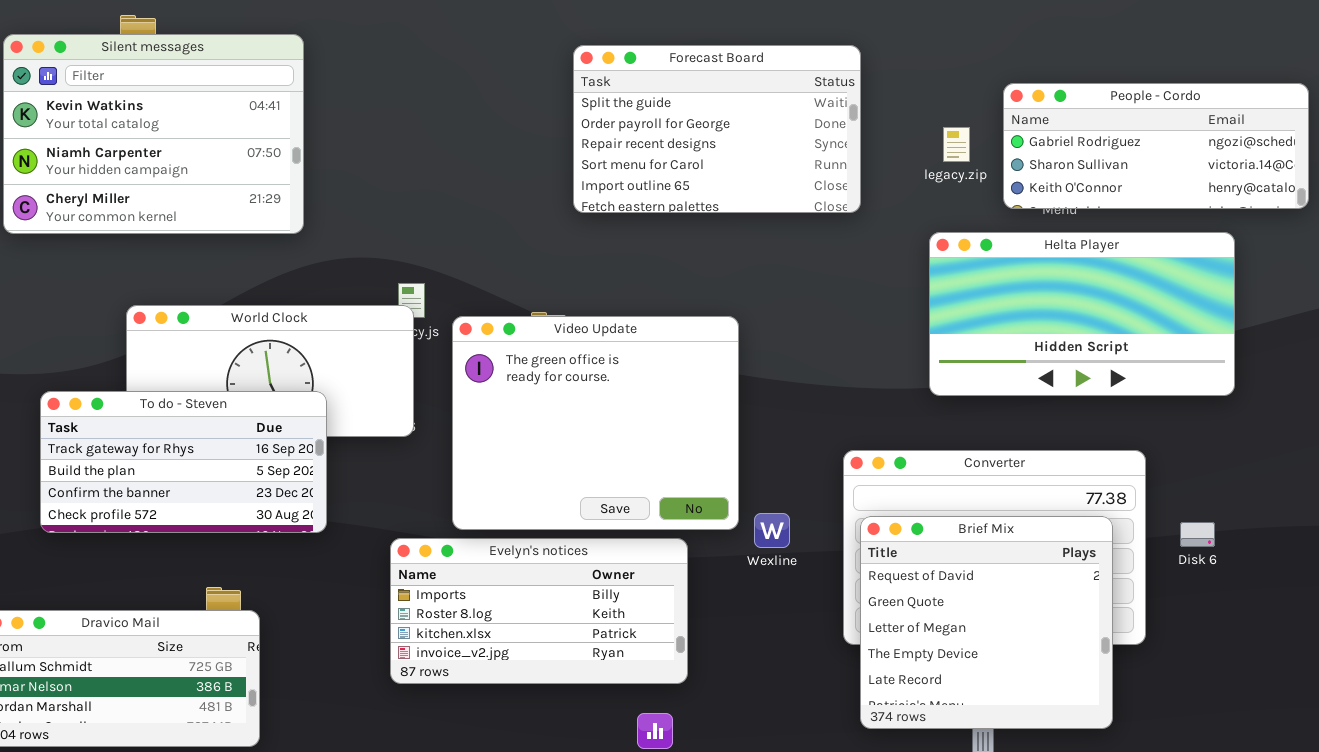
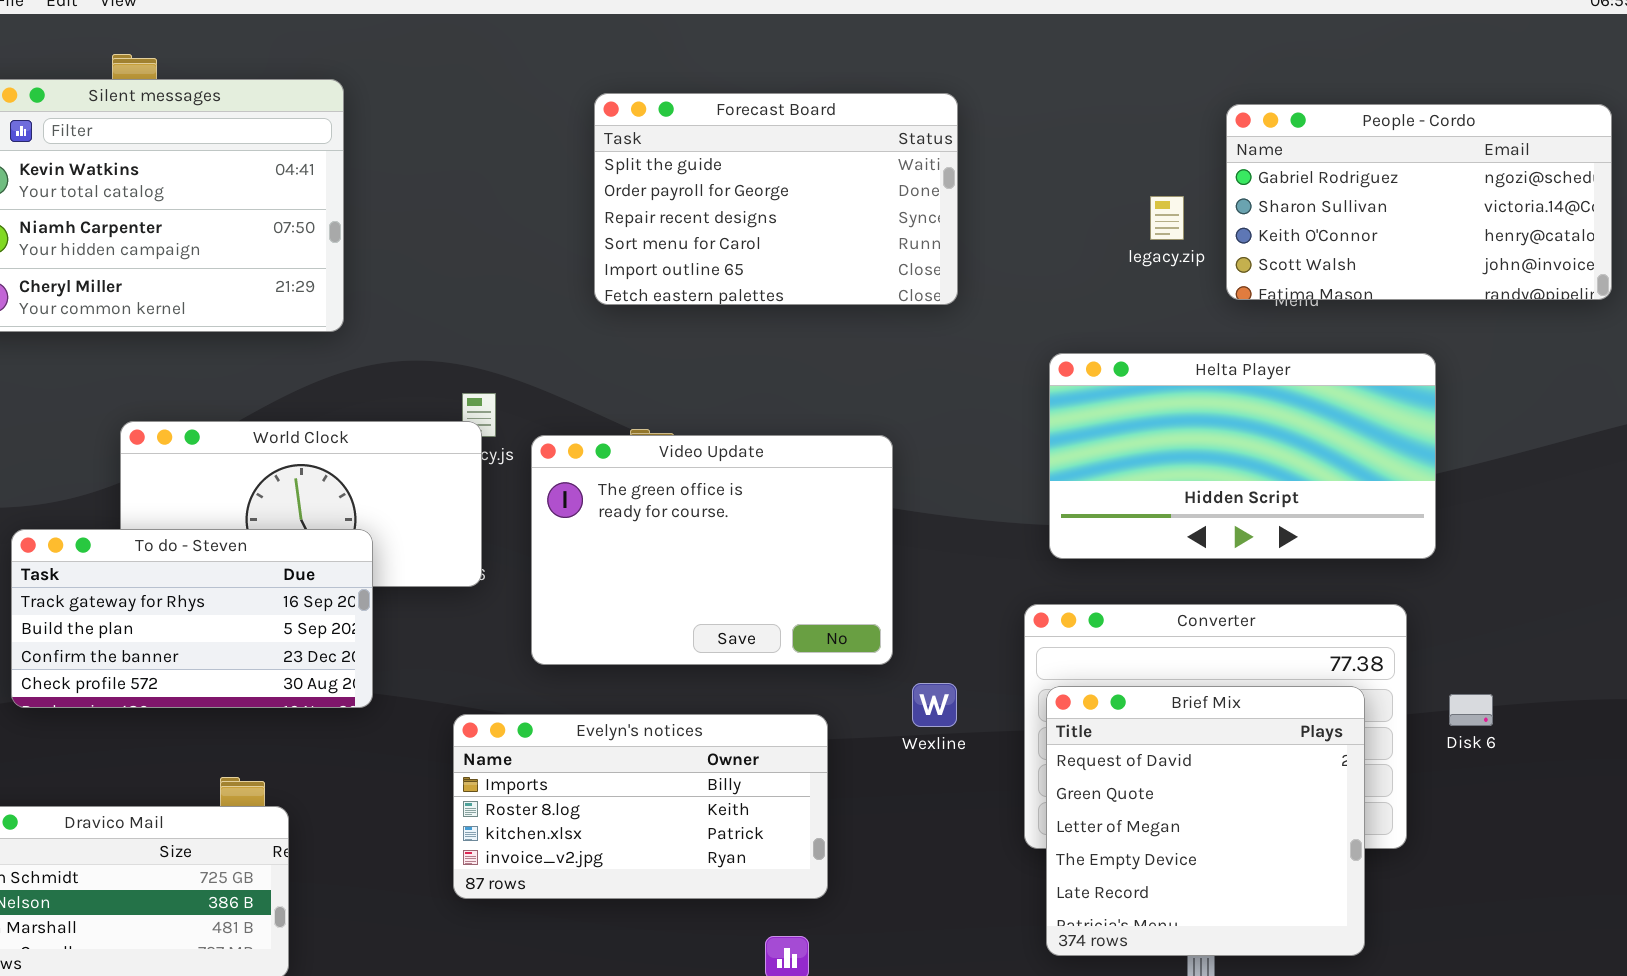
Forecast Board: [573,45,861,213] -> [594,93,958,305], moved
People - Cordo: [1003,83,1309,209] -> [1226,104,1612,300], resized
Helta Player: [929,232,1235,396] -> [1049,353,1436,559], moved
Video Update: [452,316,739,530] -> [531,435,893,665], resized

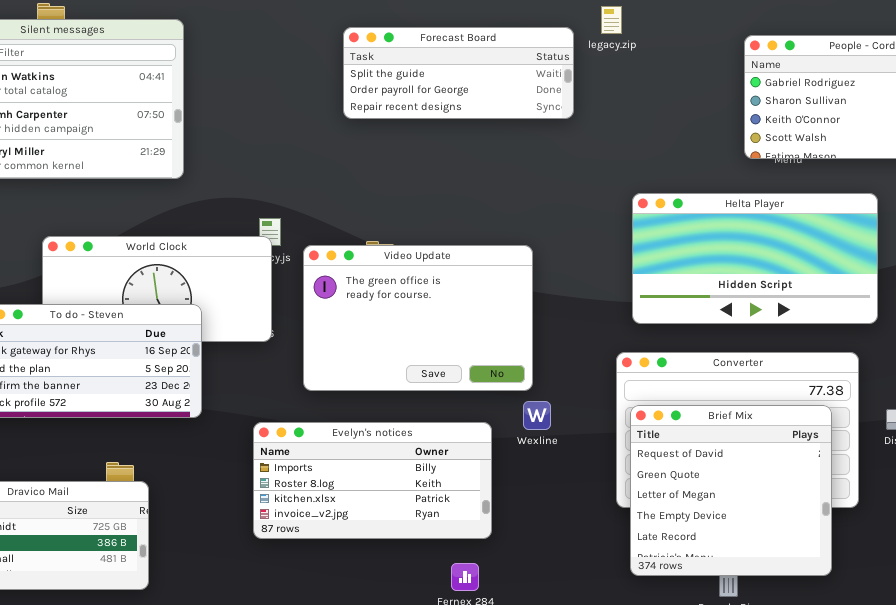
Forecast Board: [594,93,958,305] -> [343,27,574,119], resized
legacy.zip: [1150,196,1184,240] -> [601,6,622,34], moved
Wexline: [912,683,957,727] -> [523,401,551,430], moved

